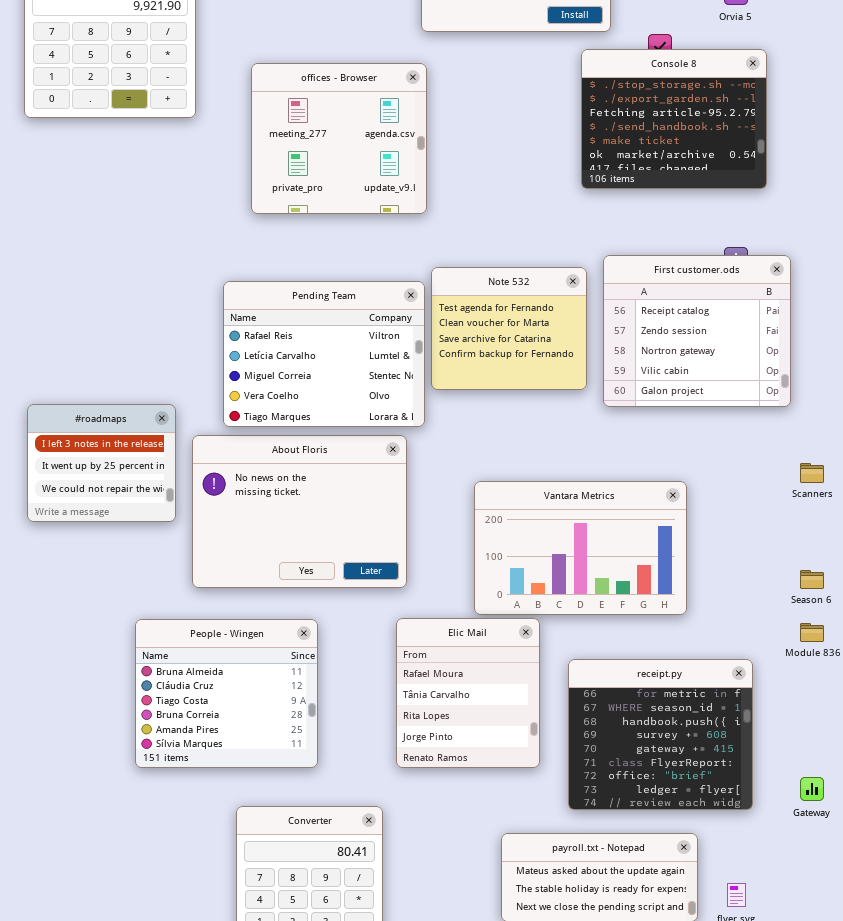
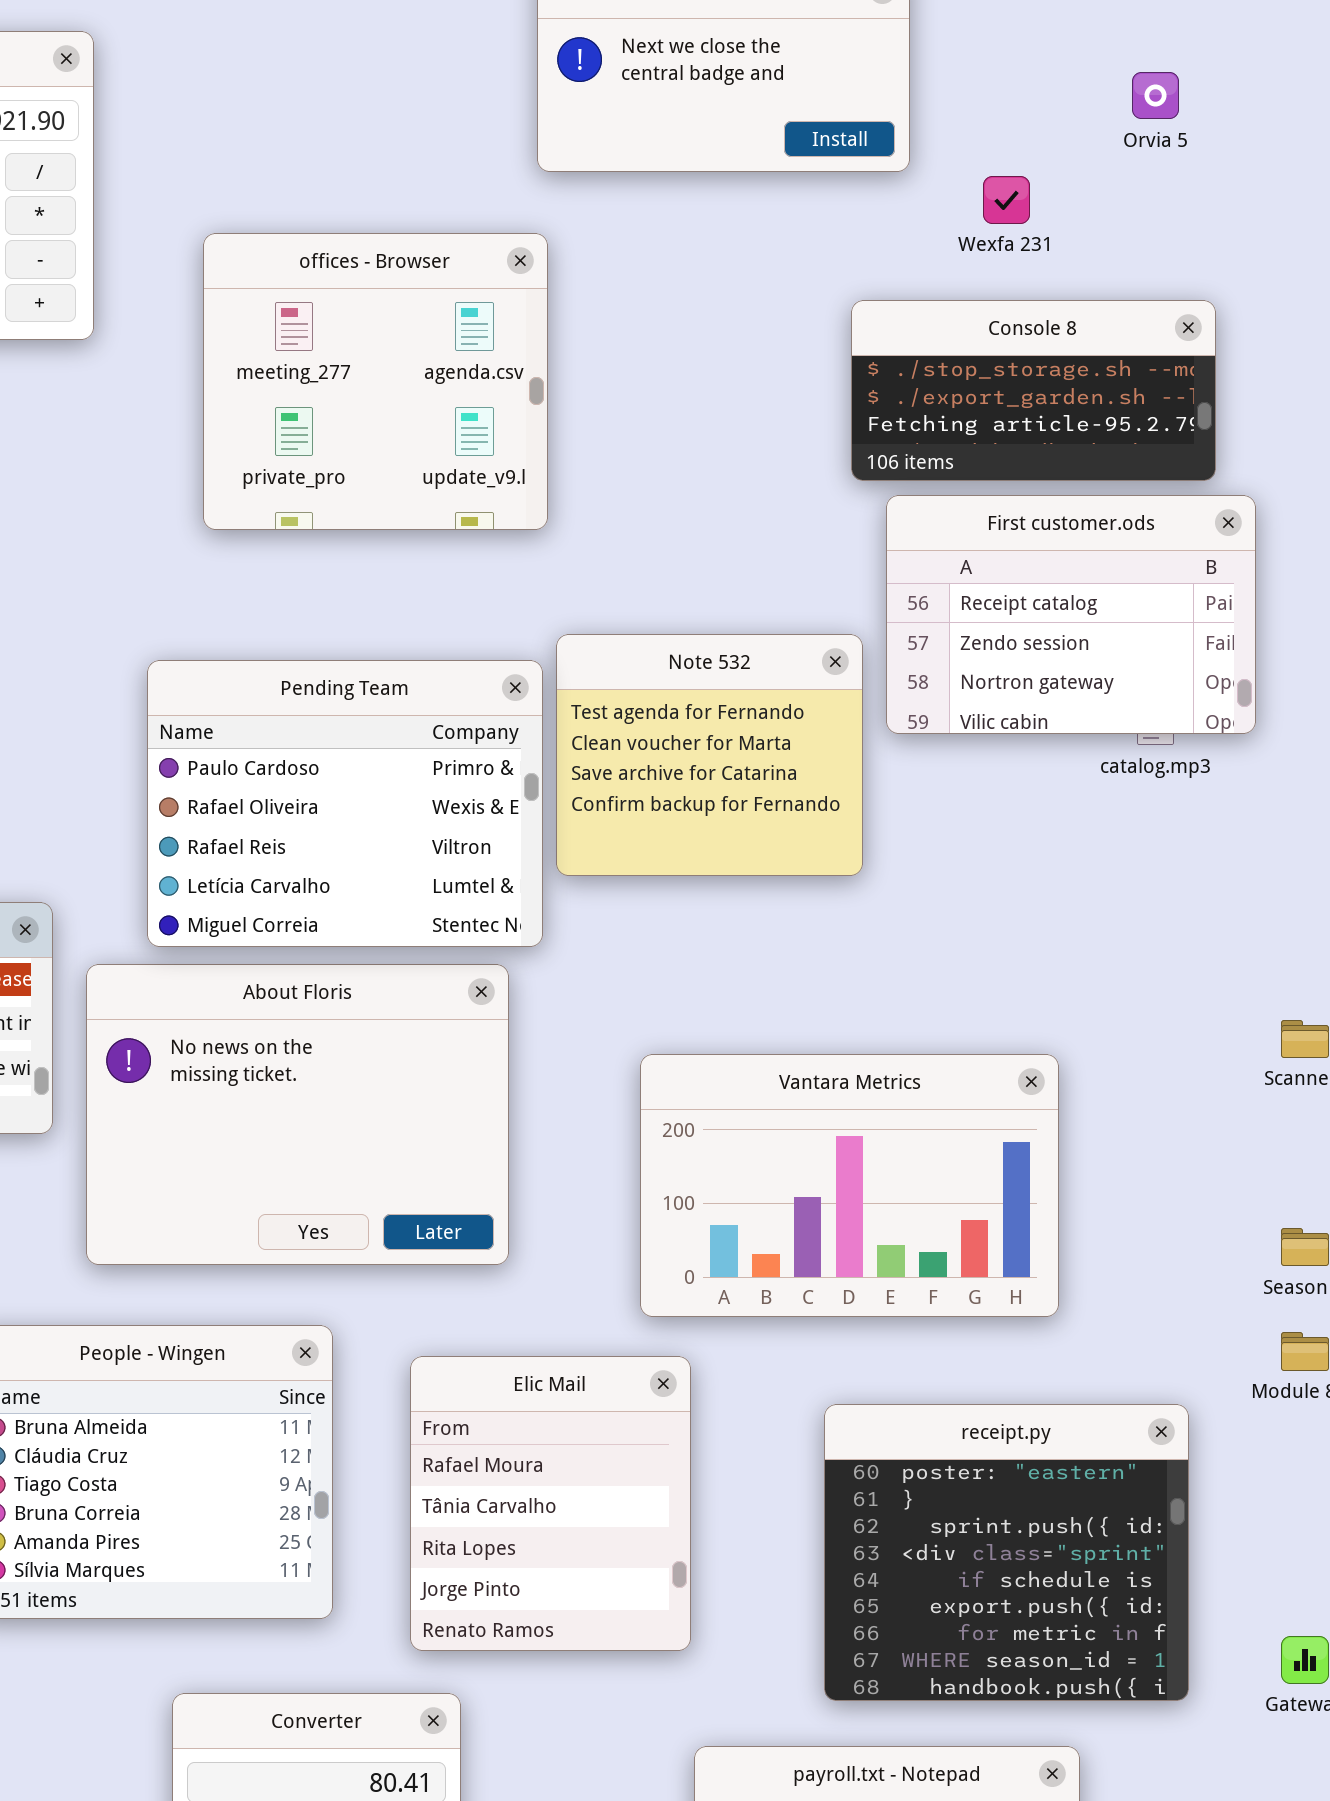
Console 8: [581,49,767,189] -> [851,300,1216,481], resized
First customer.ods: [603,255,791,407] -> [886,495,1256,734], moved, resized
Pending Team: [223,281,425,427] -> [147,660,543,947], scrolled up 2 rows
Elic Mail: [396,618,540,768] -> [410,1356,691,1651], moved
receipt.py: [568,659,753,810] -> [824,1404,1189,1701], scrolled up 6 rows

